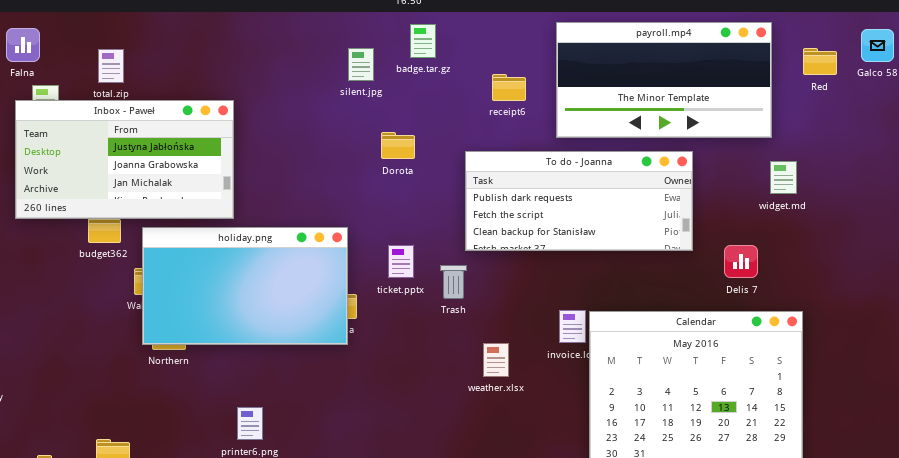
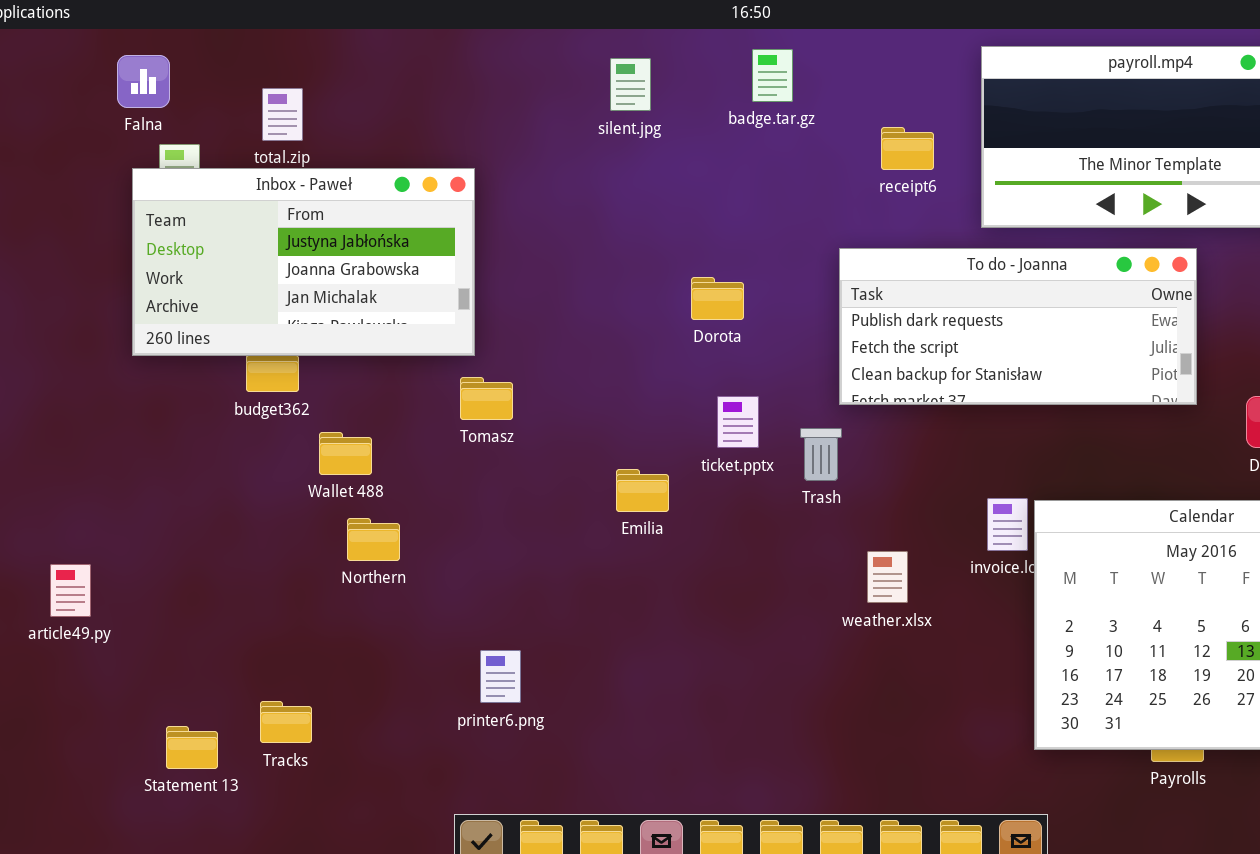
silent.jpg: [348,48,374,81] -> [610,58,651,111], moved
Dorota: [381,132,415,159] -> [691,277,744,320], moved
holiday.png: [142,227,348,345] -> none, closed

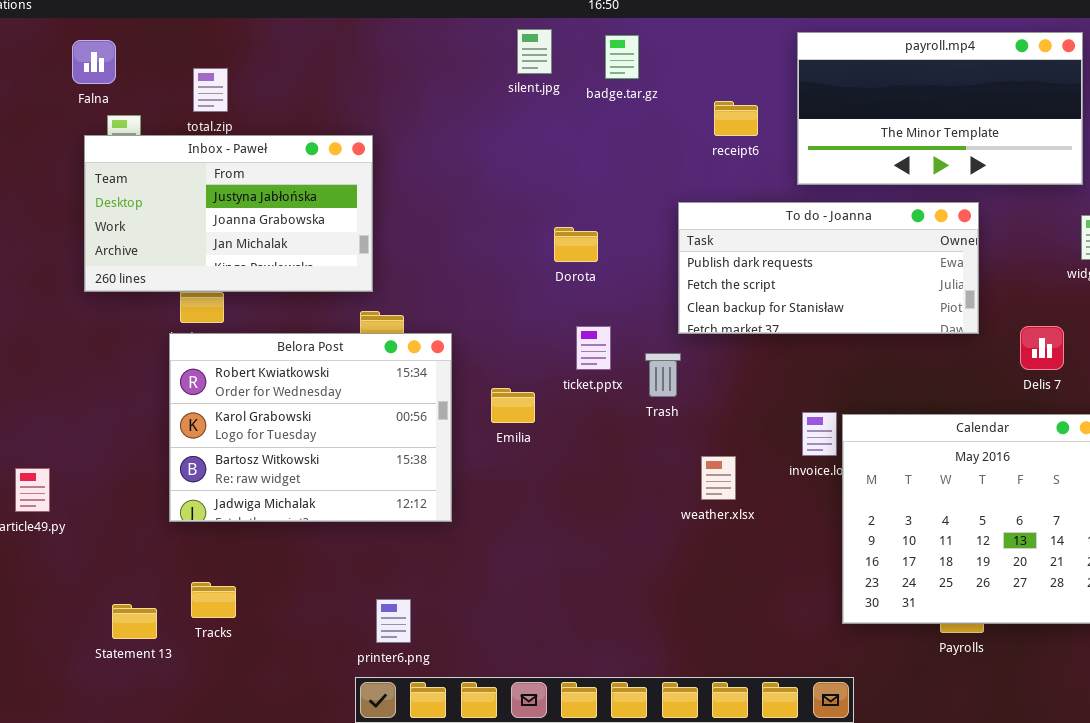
silent.jpg: [610,58,651,111] -> [517,29,552,74], moved
Belora Post: none -> [169,333,452,522], opened
printer6.png: [480,650,521,703] -> [376,599,411,643], moved

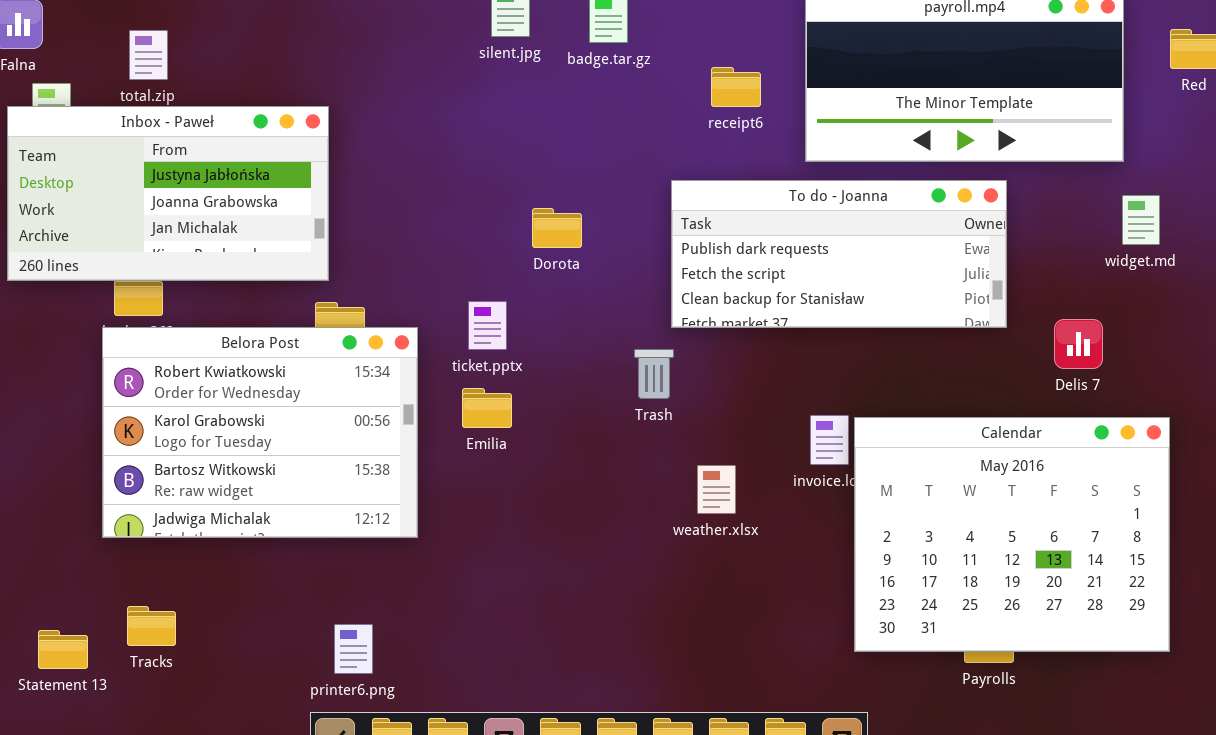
ticket.pptx: [576,326,611,370] -> [468,301,507,350], moved

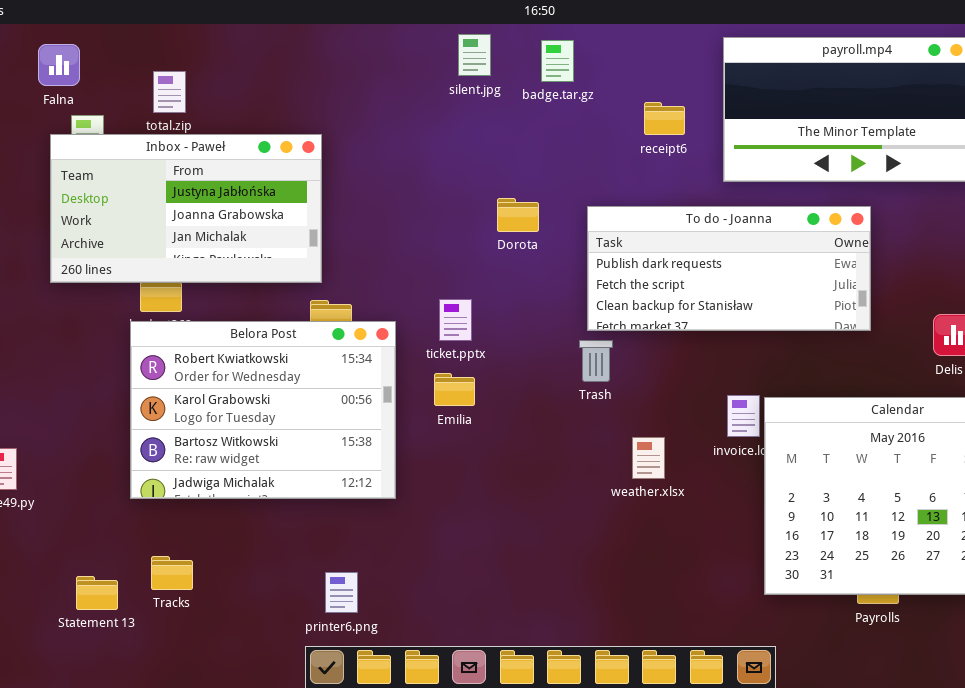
To do - Joanna: [671,180,1007,328] -> [587,206,871,331], moved
Dorota: [532,208,582,248] -> [497,198,539,232], moved

